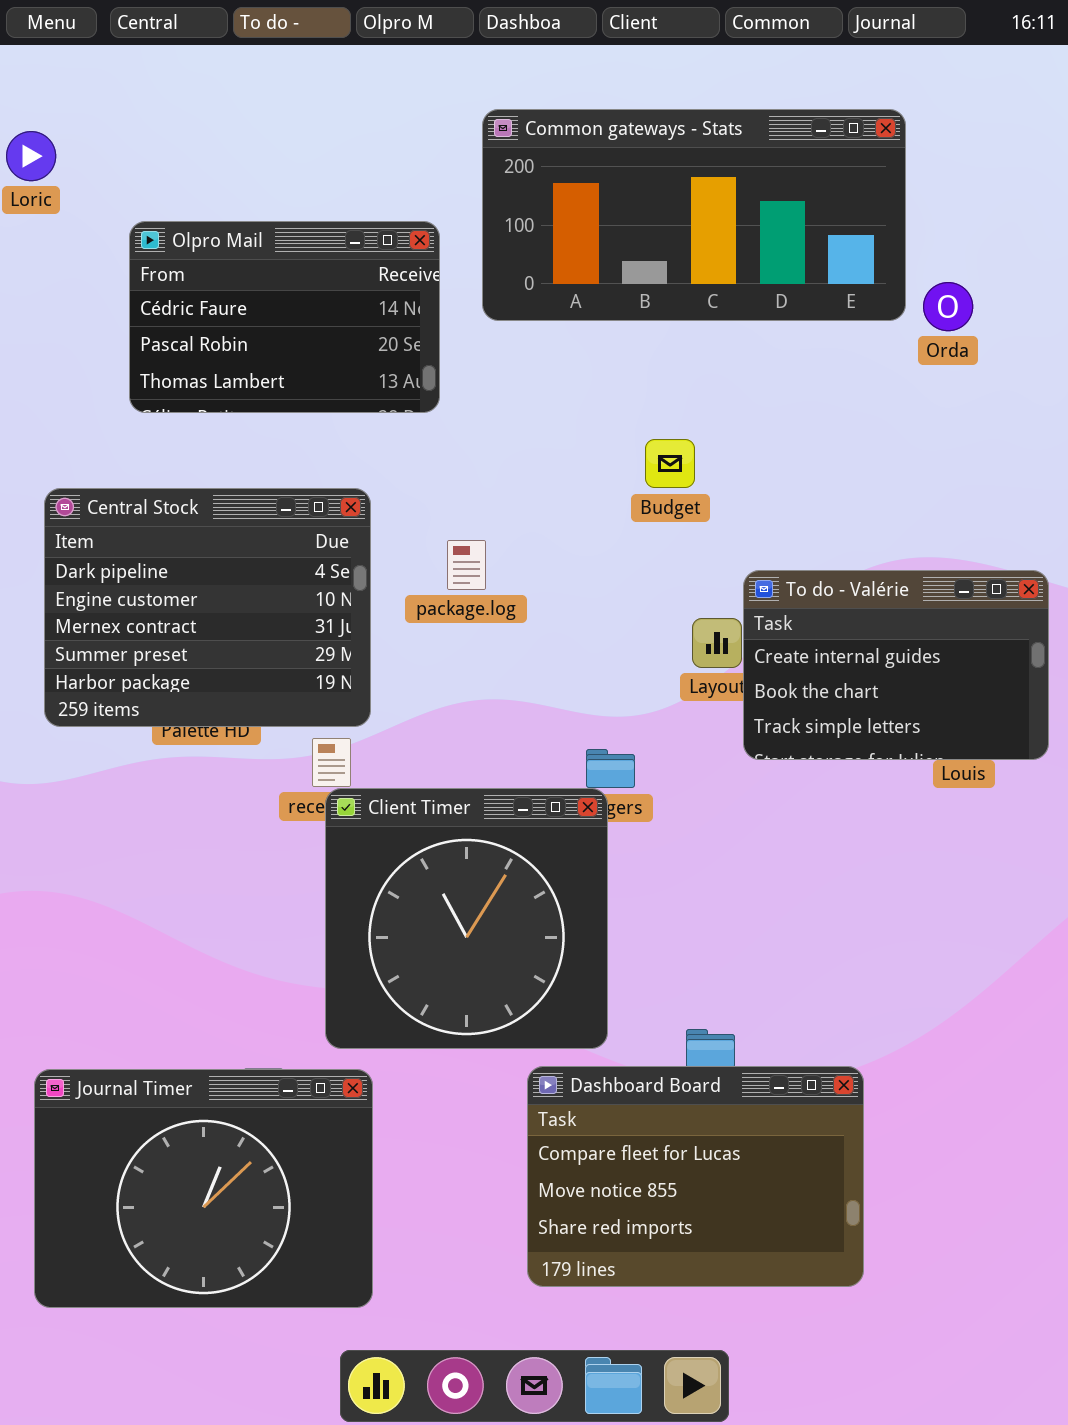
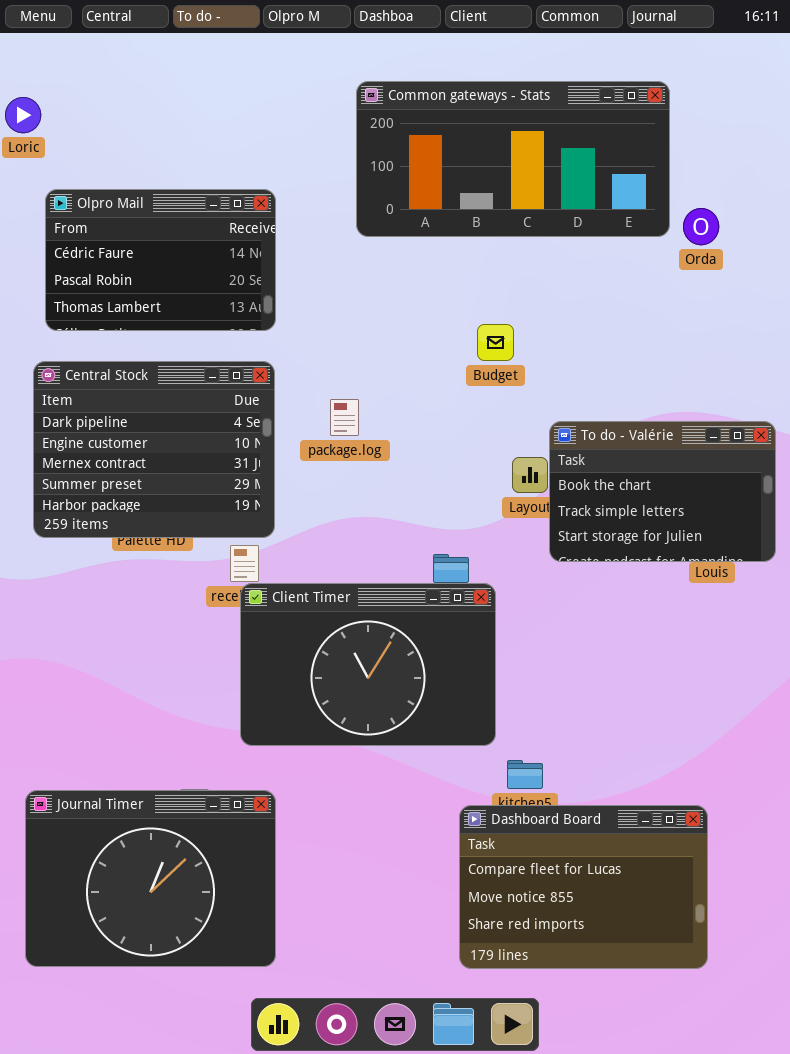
Olpro Mail: [129,221,440,413] -> [45,189,276,331], moved
To do - Valérie: [743,570,1049,760] -> [549,421,776,562], scrolled down 1 row
Client Timer: [325,788,608,1049] -> [240,583,496,746], resized
Dashboard Board: [527,1066,864,1287] -> [459,805,708,969], moved

